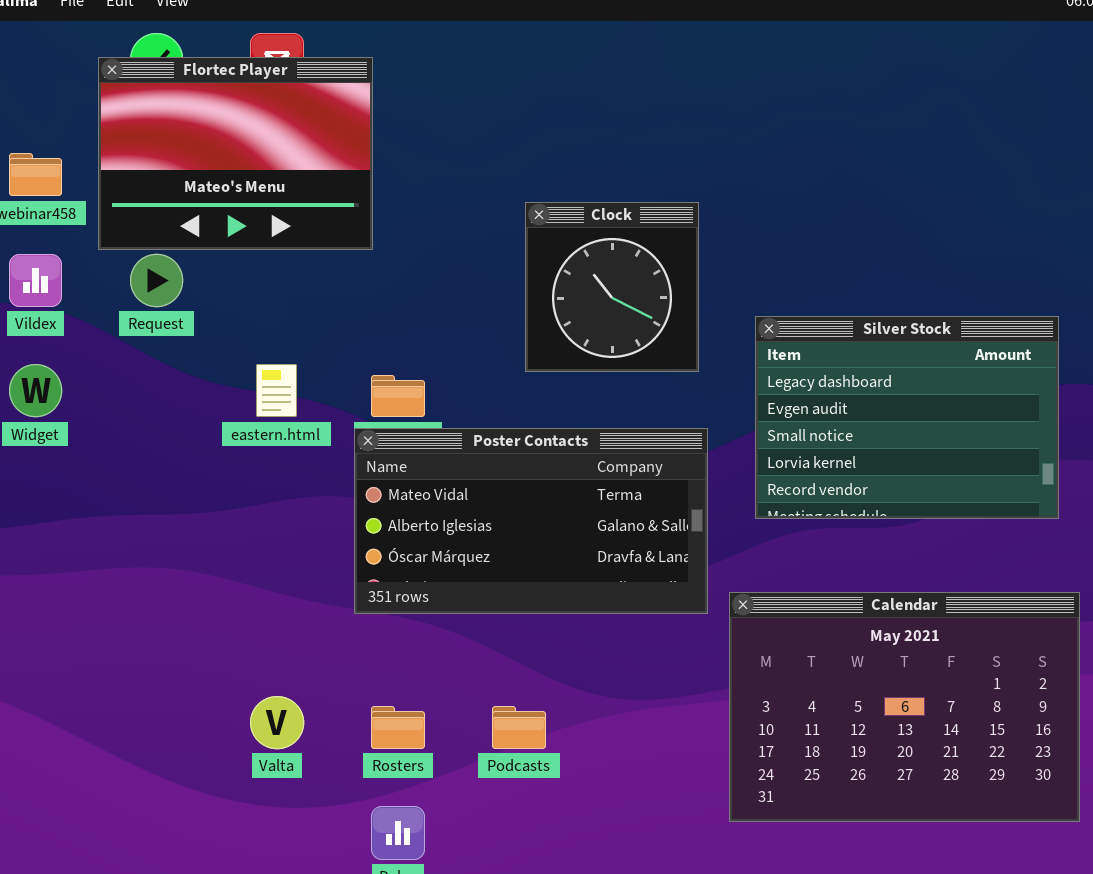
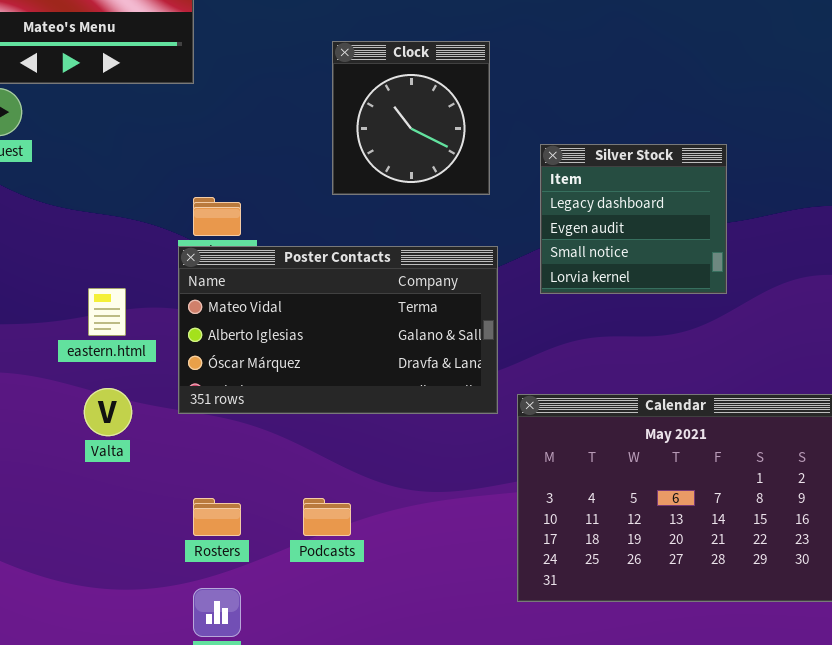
Silver Stock: [755,316,1059,519] -> [540,144,727,294], resized
eastern.html: [256,364,297,417] -> [88,288,126,336], moved
Valta: [250,696,304,749] -> [84,388,132,436], moved

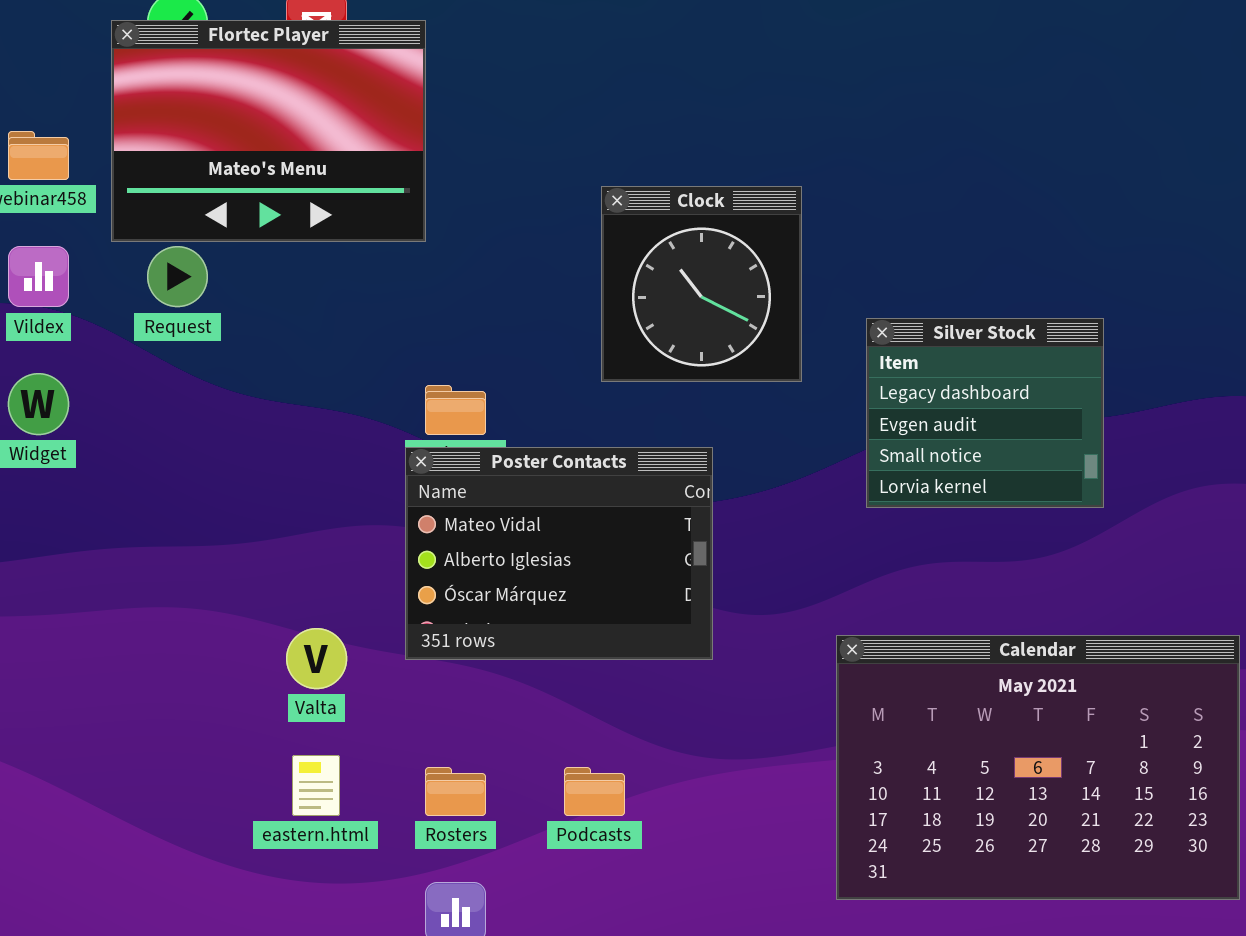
Poster Contacts: [178,246,498,414] -> [405,447,713,660], resized
eastern.html: [88,288,126,336] -> [292,755,340,816], moved

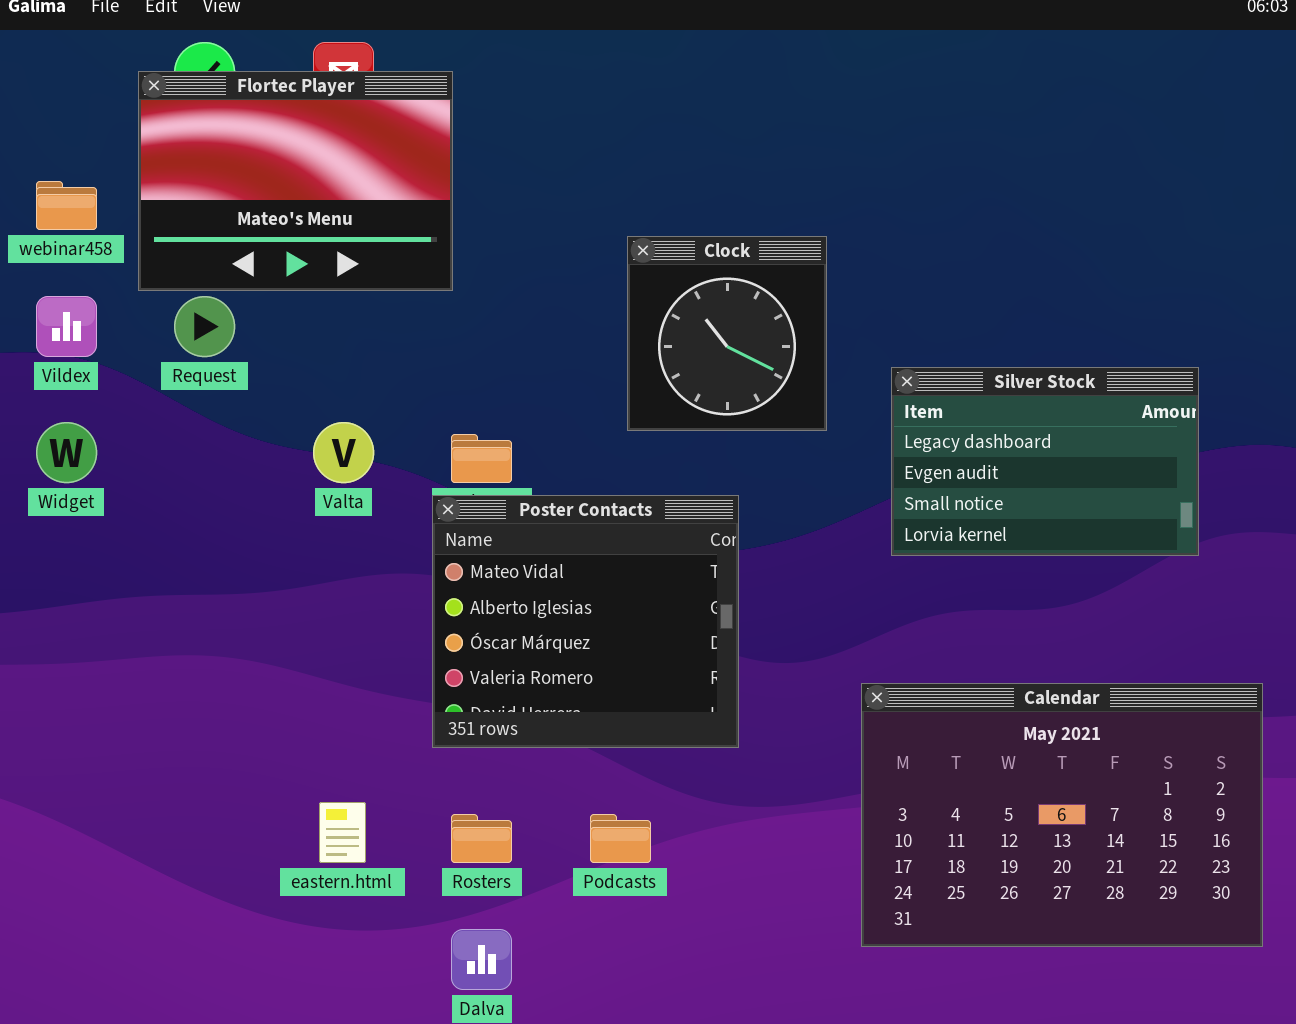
Silver Stock: [866,318,1104,508] -> [891,367,1199,556], resized
Poster Contacts: [405,447,713,660] -> [432,495,739,748], resized
Valta: [286,628,347,689] -> [313,422,374,483], moved

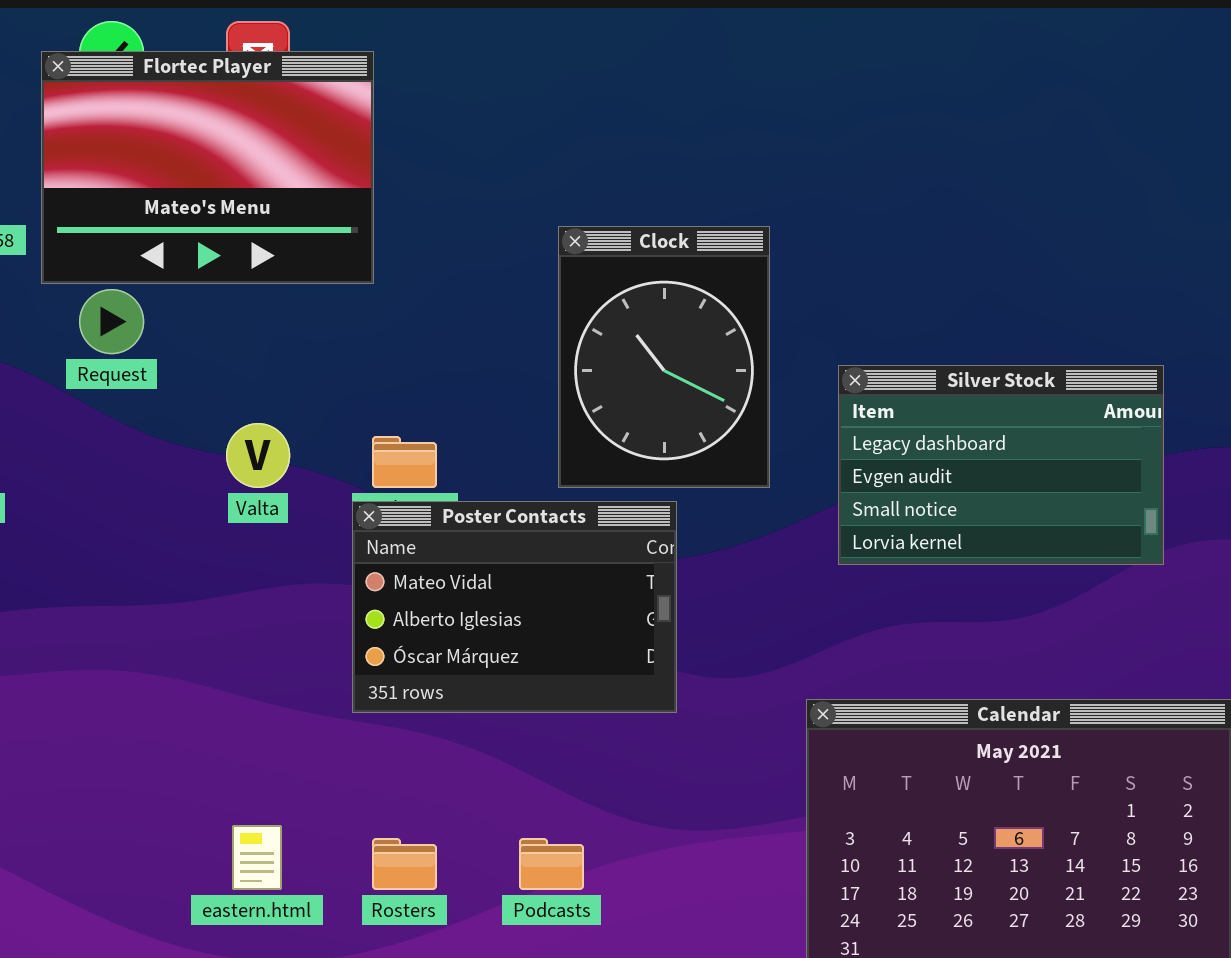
Clock: [627,236,827,431] -> [558,226,770,488], resized
Poster Contacts: [432,495,739,748] -> [352,501,677,713], resized

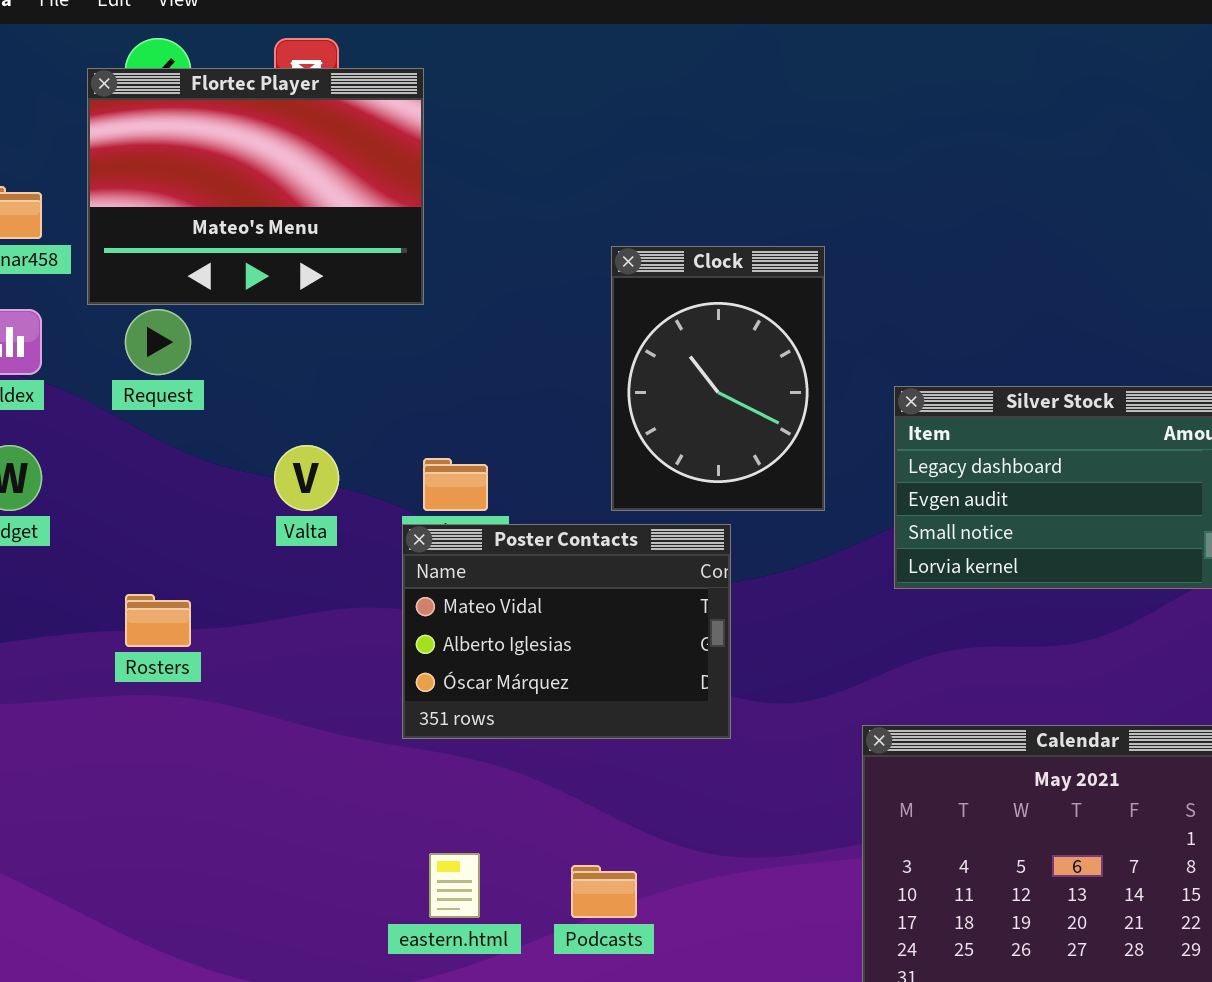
eastern.html: [232,825,282,890] -> [429,853,480,918], moved
Rosters: [372,838,437,890] -> [125,594,191,647], moved

